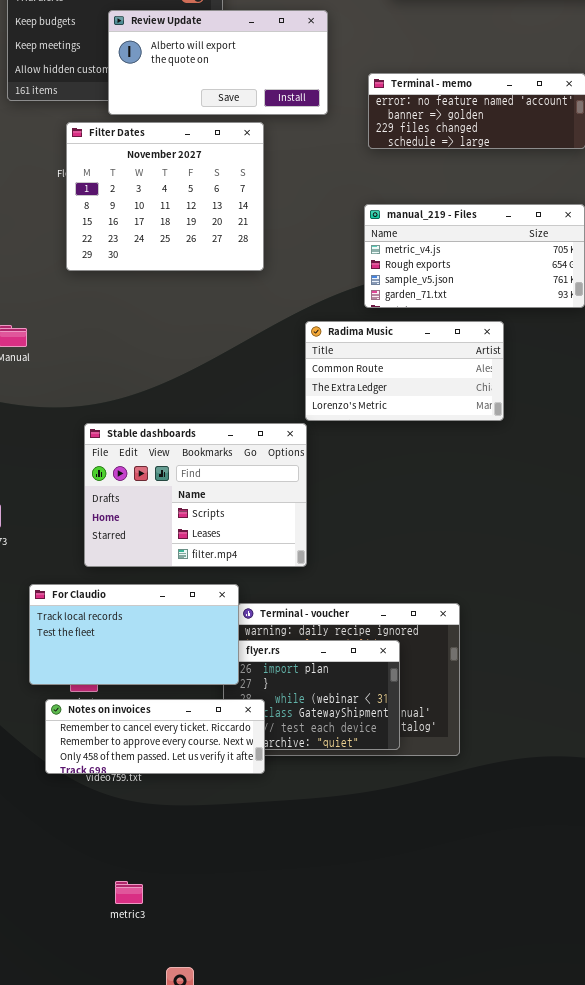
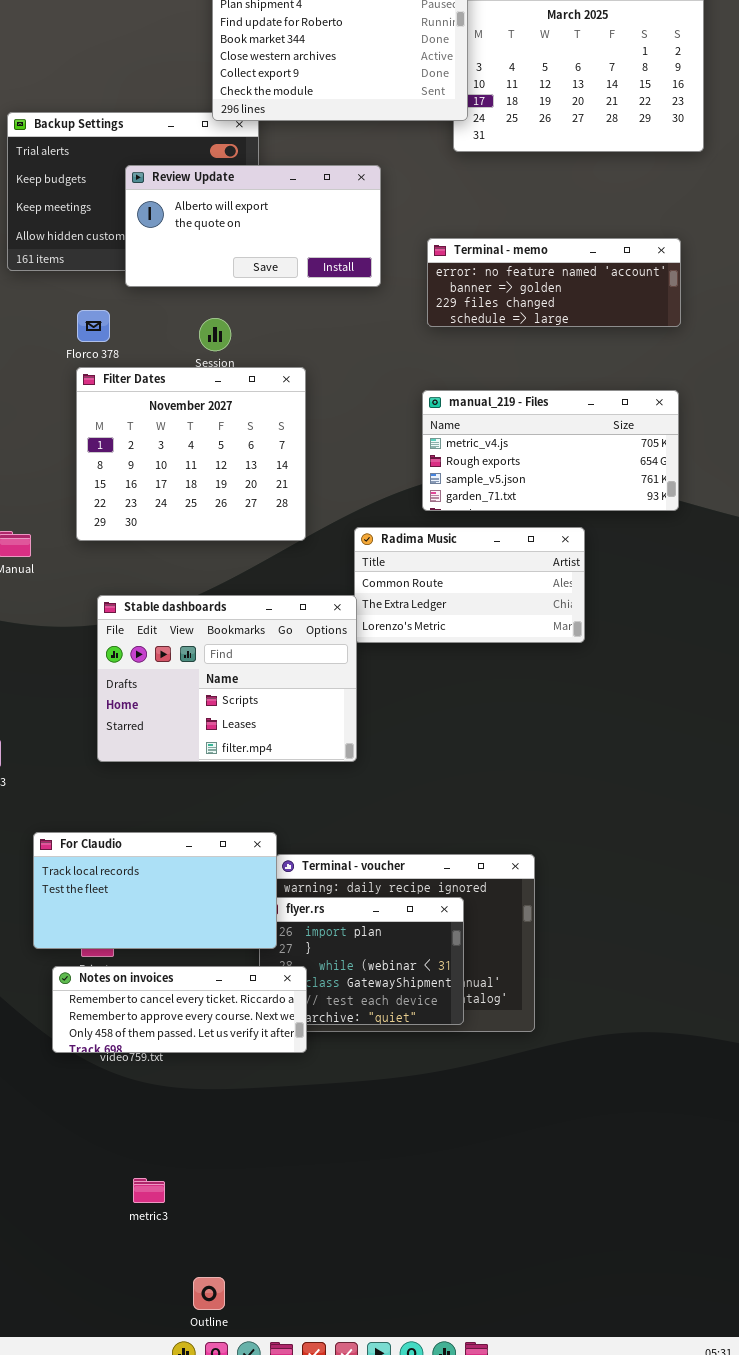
Filter Dates: [66,122,264,271] -> [76,367,306,541], moved
Stable dashboards: [84,423,307,567] -> [97,595,357,762], moved

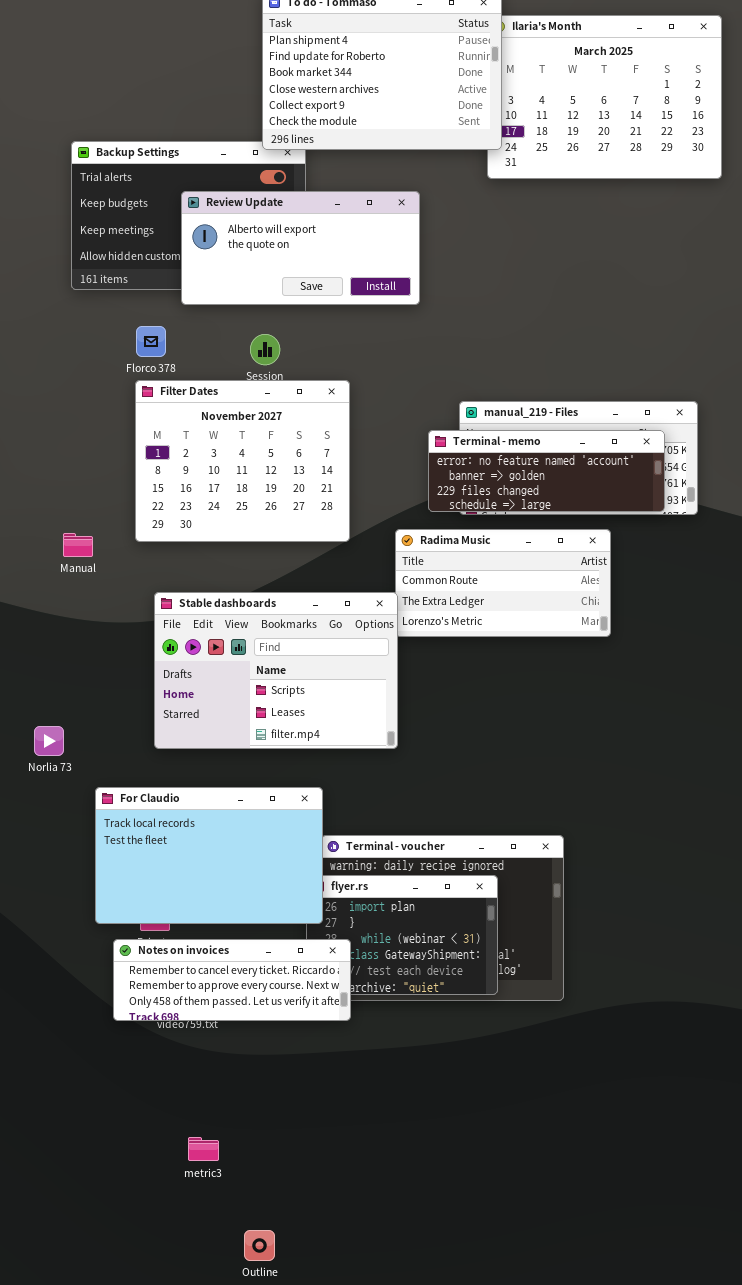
Terminal - memo: [427,238,681,327] -> [428,430,665,512], moved
For Claudio: [33,832,277,949] -> [95,787,323,924], resized

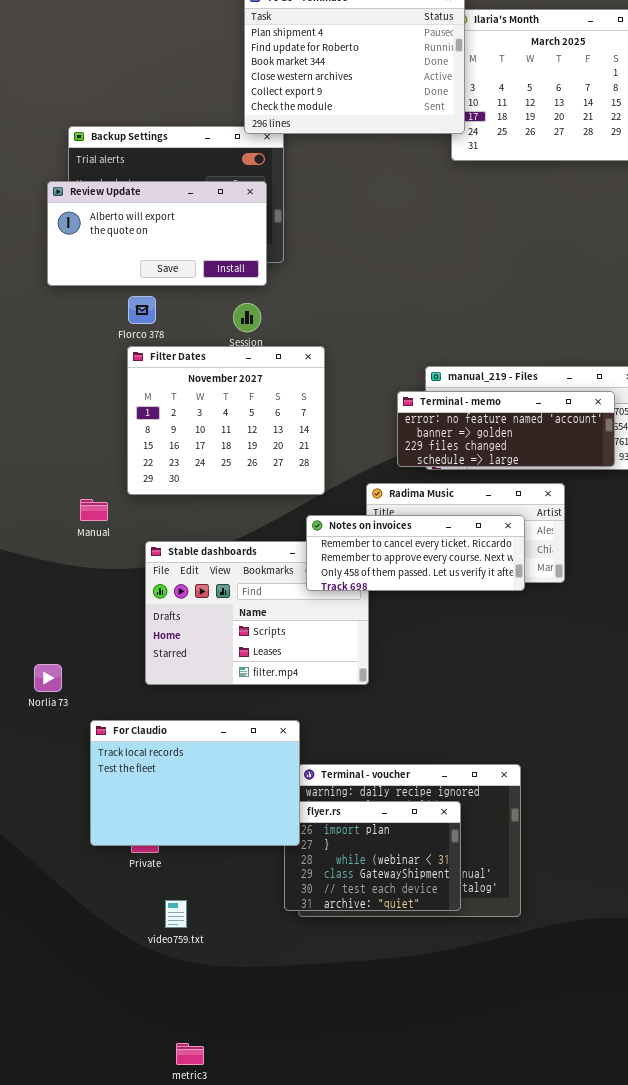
Review Update: [181,191,420,305] -> [47,181,267,286], moved
Manual: [63,533,93,557] -> [80,499,108,521], moved
Notes on invoices: [113,939,351,1021] -> [306,515,525,591], moved

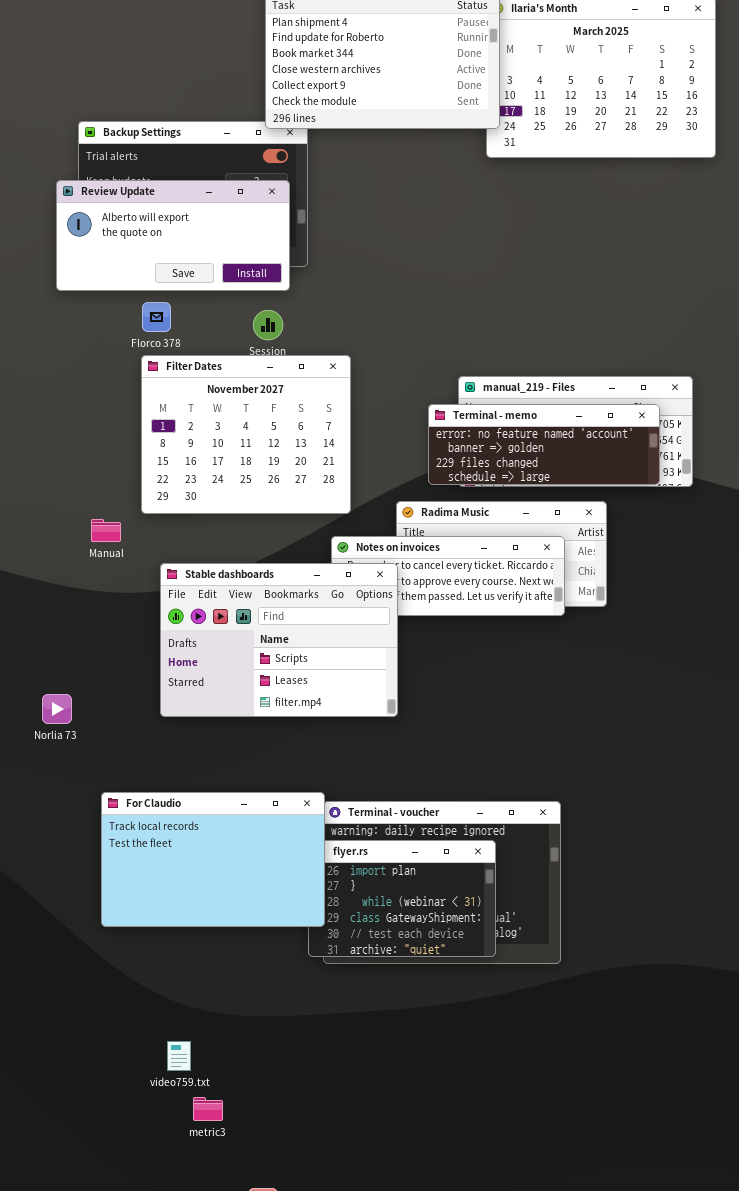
Stable dashboards: [145,541,369,685] -> [160,563,398,717], raised
For Claudio: [90,720,300,846] -> [101,792,325,927], moved
video759.txt: [165,900,187,928] -> [167,1041,191,1071], moved

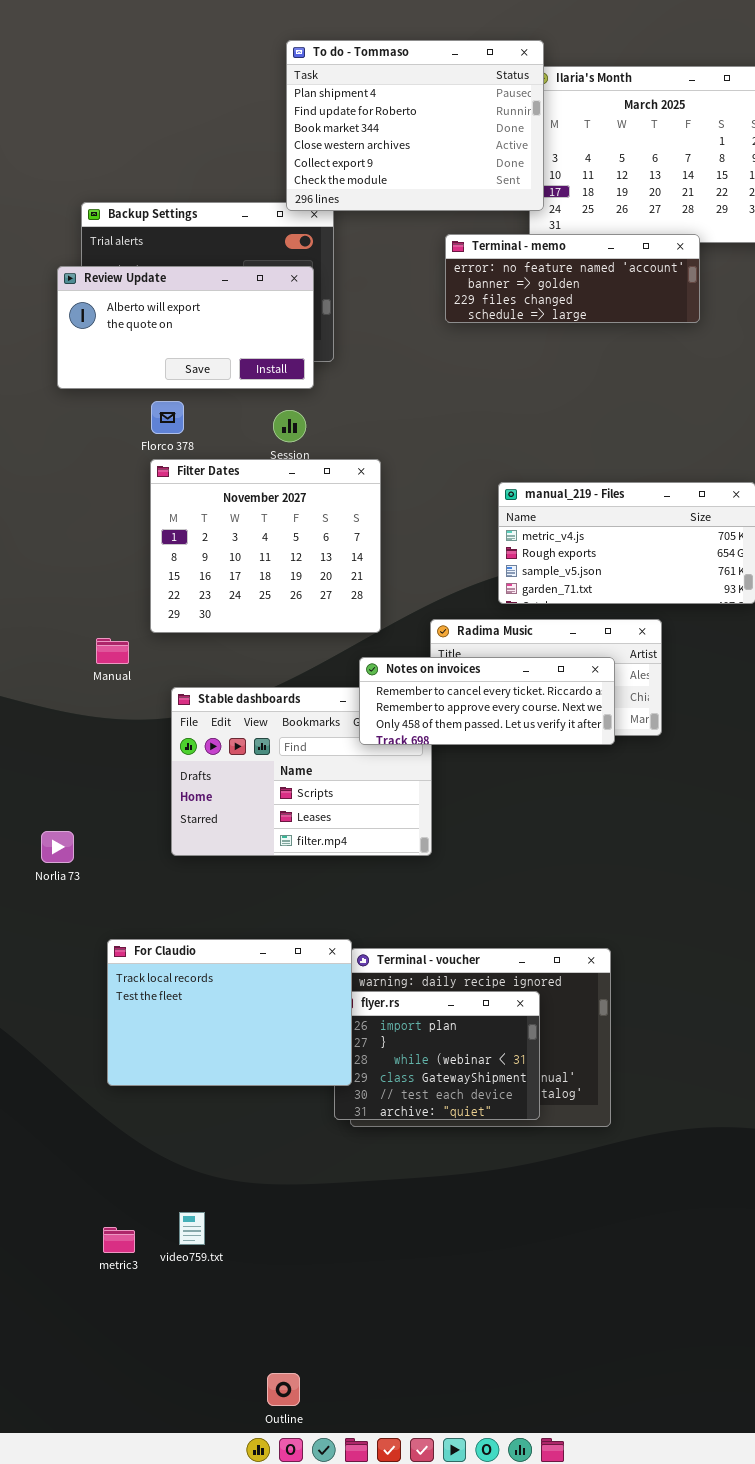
Terminal - memo: [428,404,660,485] -> [445,234,700,323], moved
Notes on invoices: [331,536,565,616] -> [359,657,615,745], raised
metric3: [193,1097,223,1121] -> [103,1227,135,1253], moved

